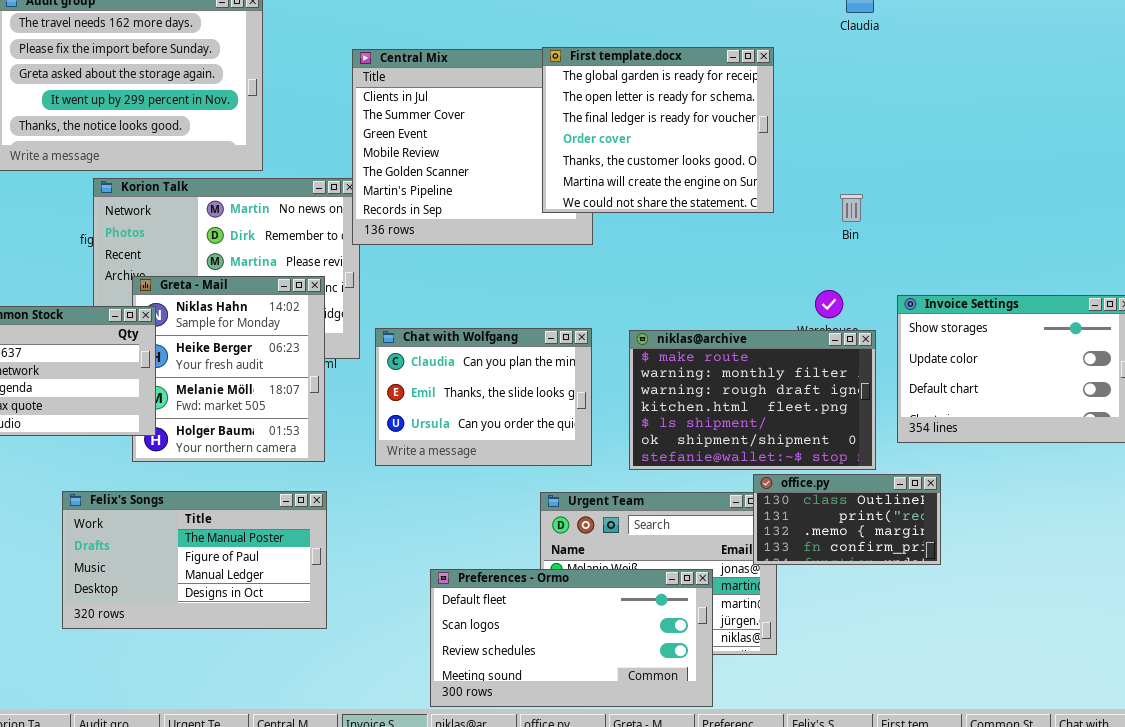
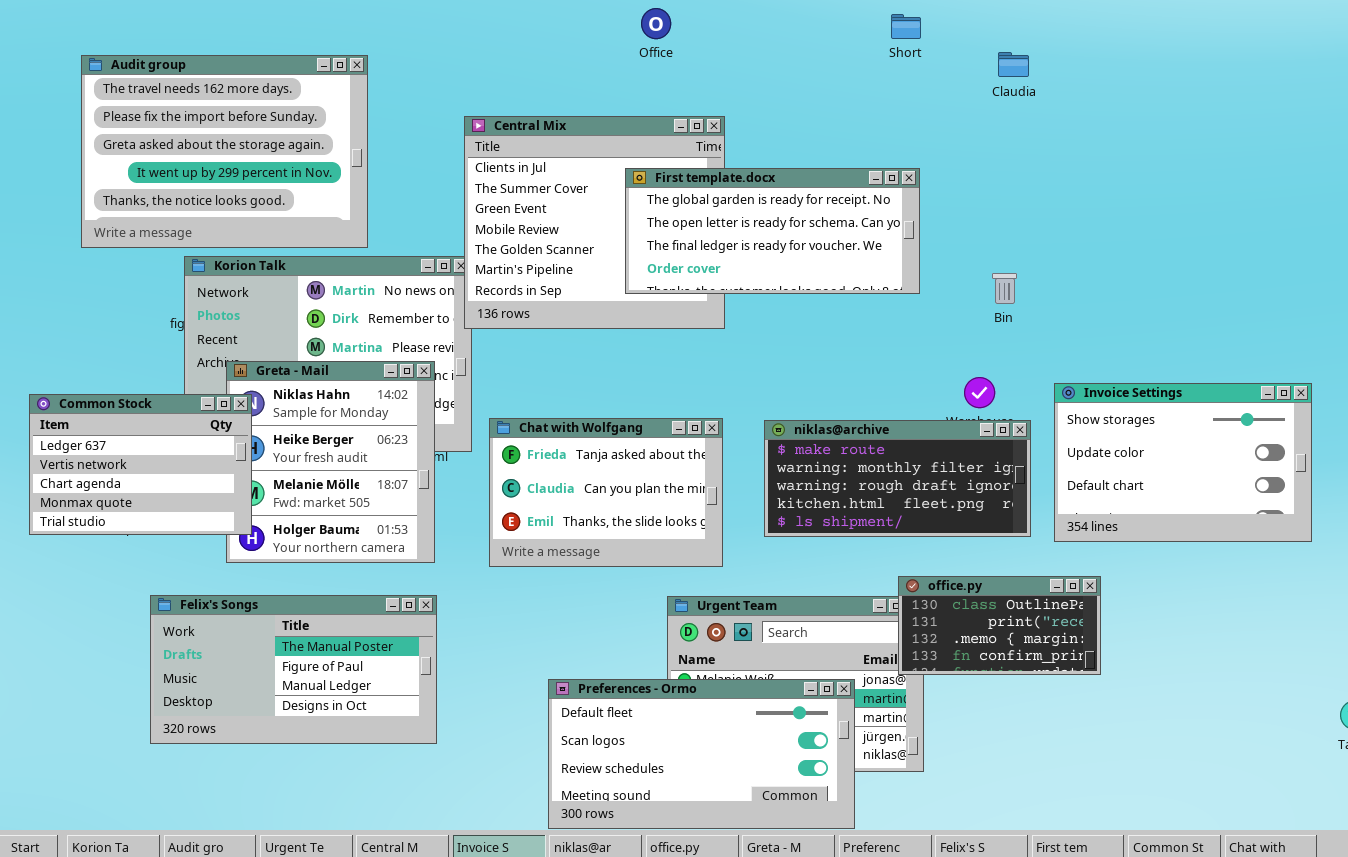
First template.docx: [542,47,774,213] -> [625,168,920,294], resized
Chat with Wolfgang: [375,328,592,466] -> [489,418,723,567], scrolled up 1 row
niklas@archive: [629,330,876,470] -> [764,420,1031,537], resized

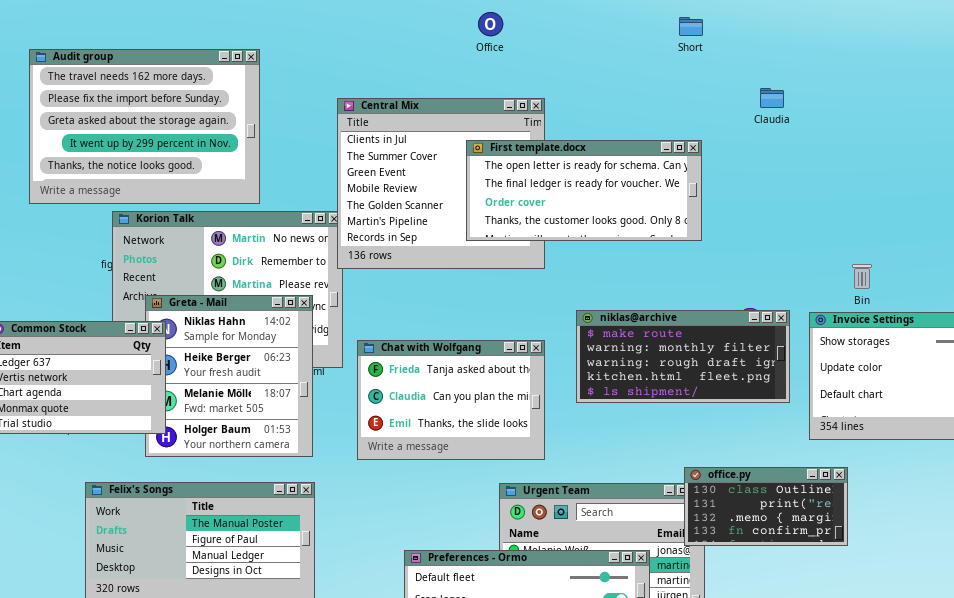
Claudia: [998,52,1029,77] -> [760,88,784,108], moved
First template.docx: [625,168,920,294] -> [466,140,702,241], scrolled down 1 row
Bin: [992,273,1017,304] -> [852,264,872,289], moved
niklas@archive: [764,420,1031,537] -> [576,310,790,403], moved

